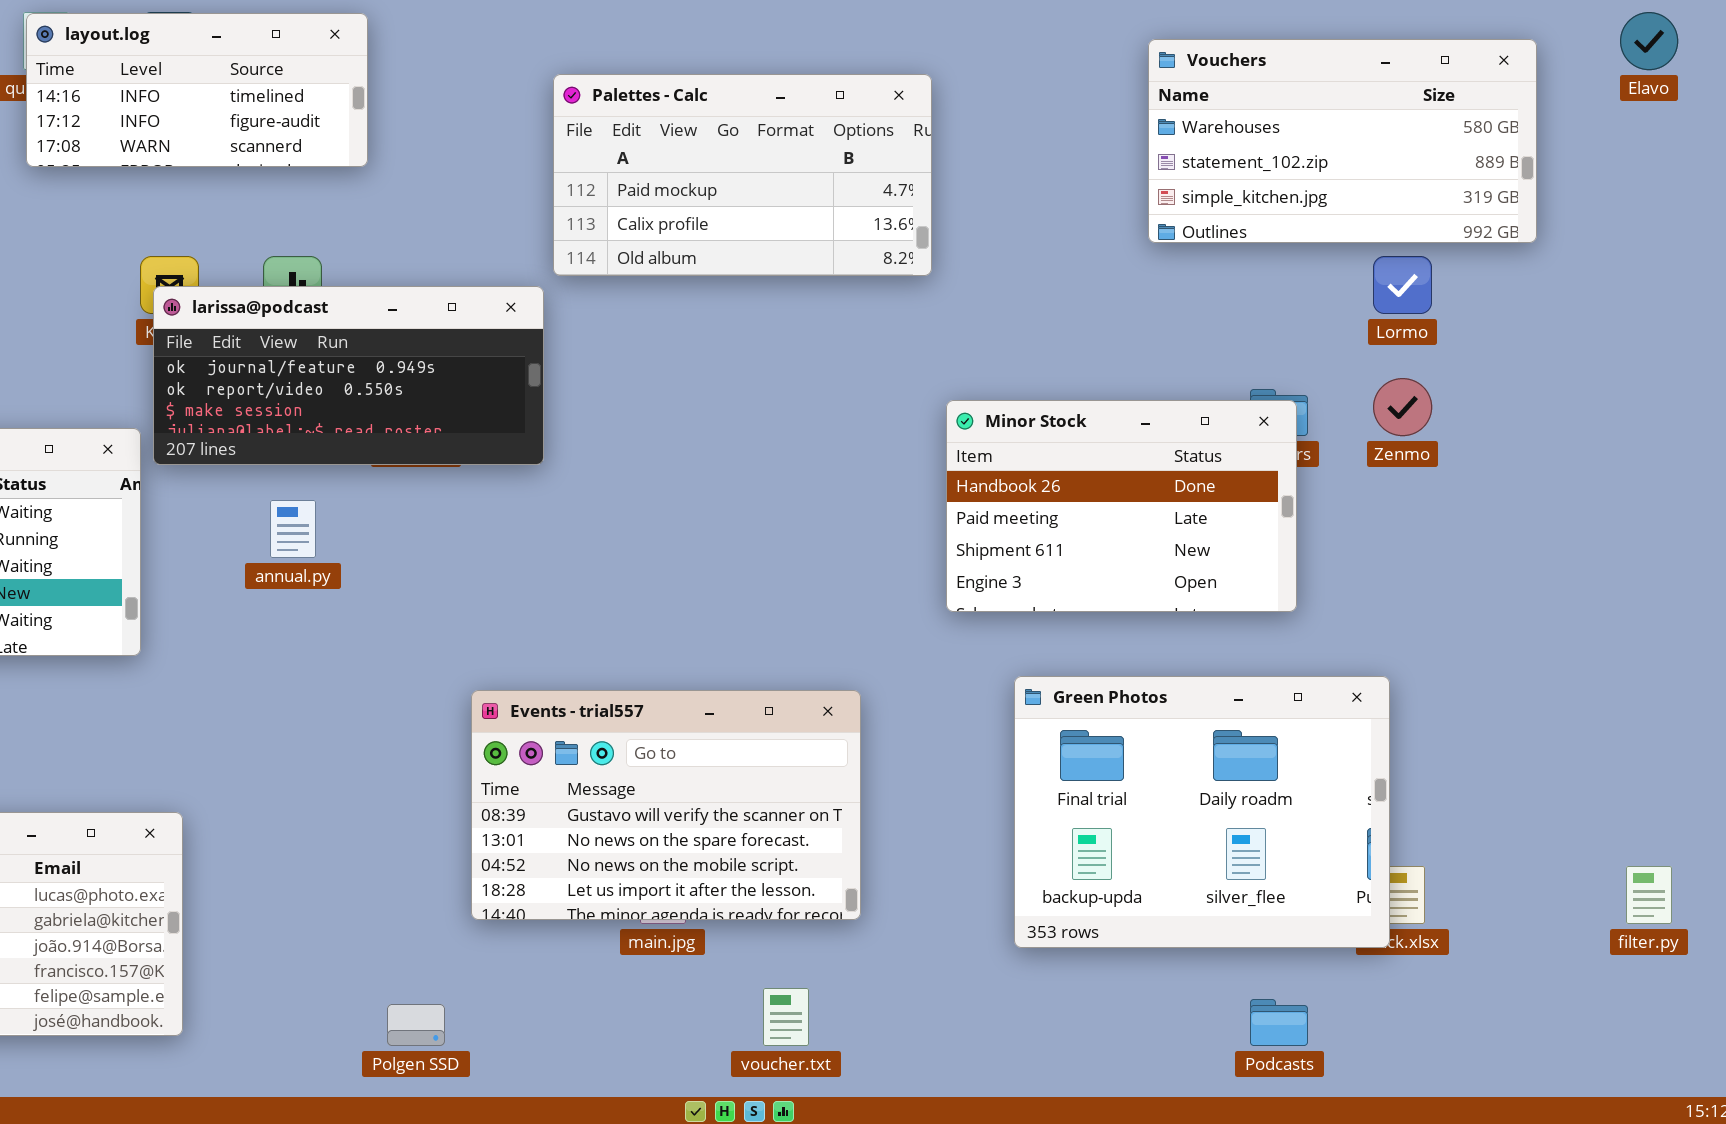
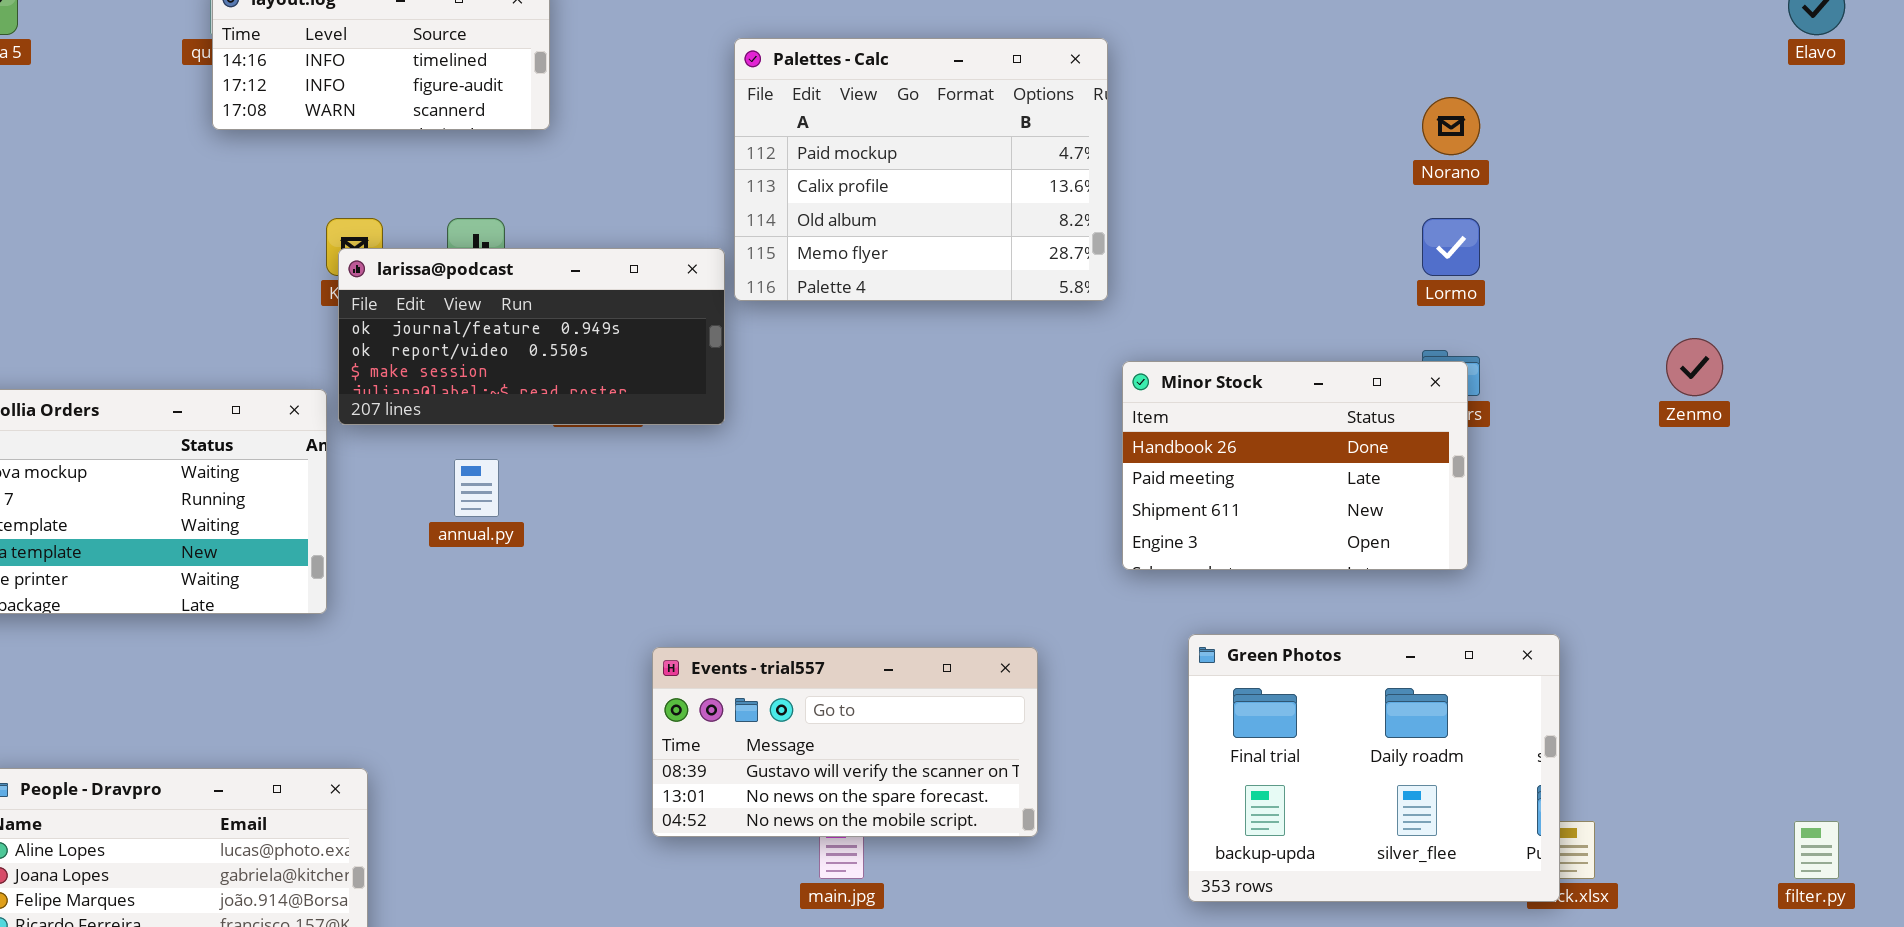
Vouchers: [1148,39,1537,243] -> none, closed
Palettes - Calc: [553,74,932,276] -> [734,38,1108,301], resized
Lormo: [1373,256,1432,314] -> [1422,218,1480,276], moved
Zenmo: [1373,378,1432,436] -> [1666,338,1723,396], moved
Events - trial557: [471,690,861,920] -> [652,647,1038,837], resized

